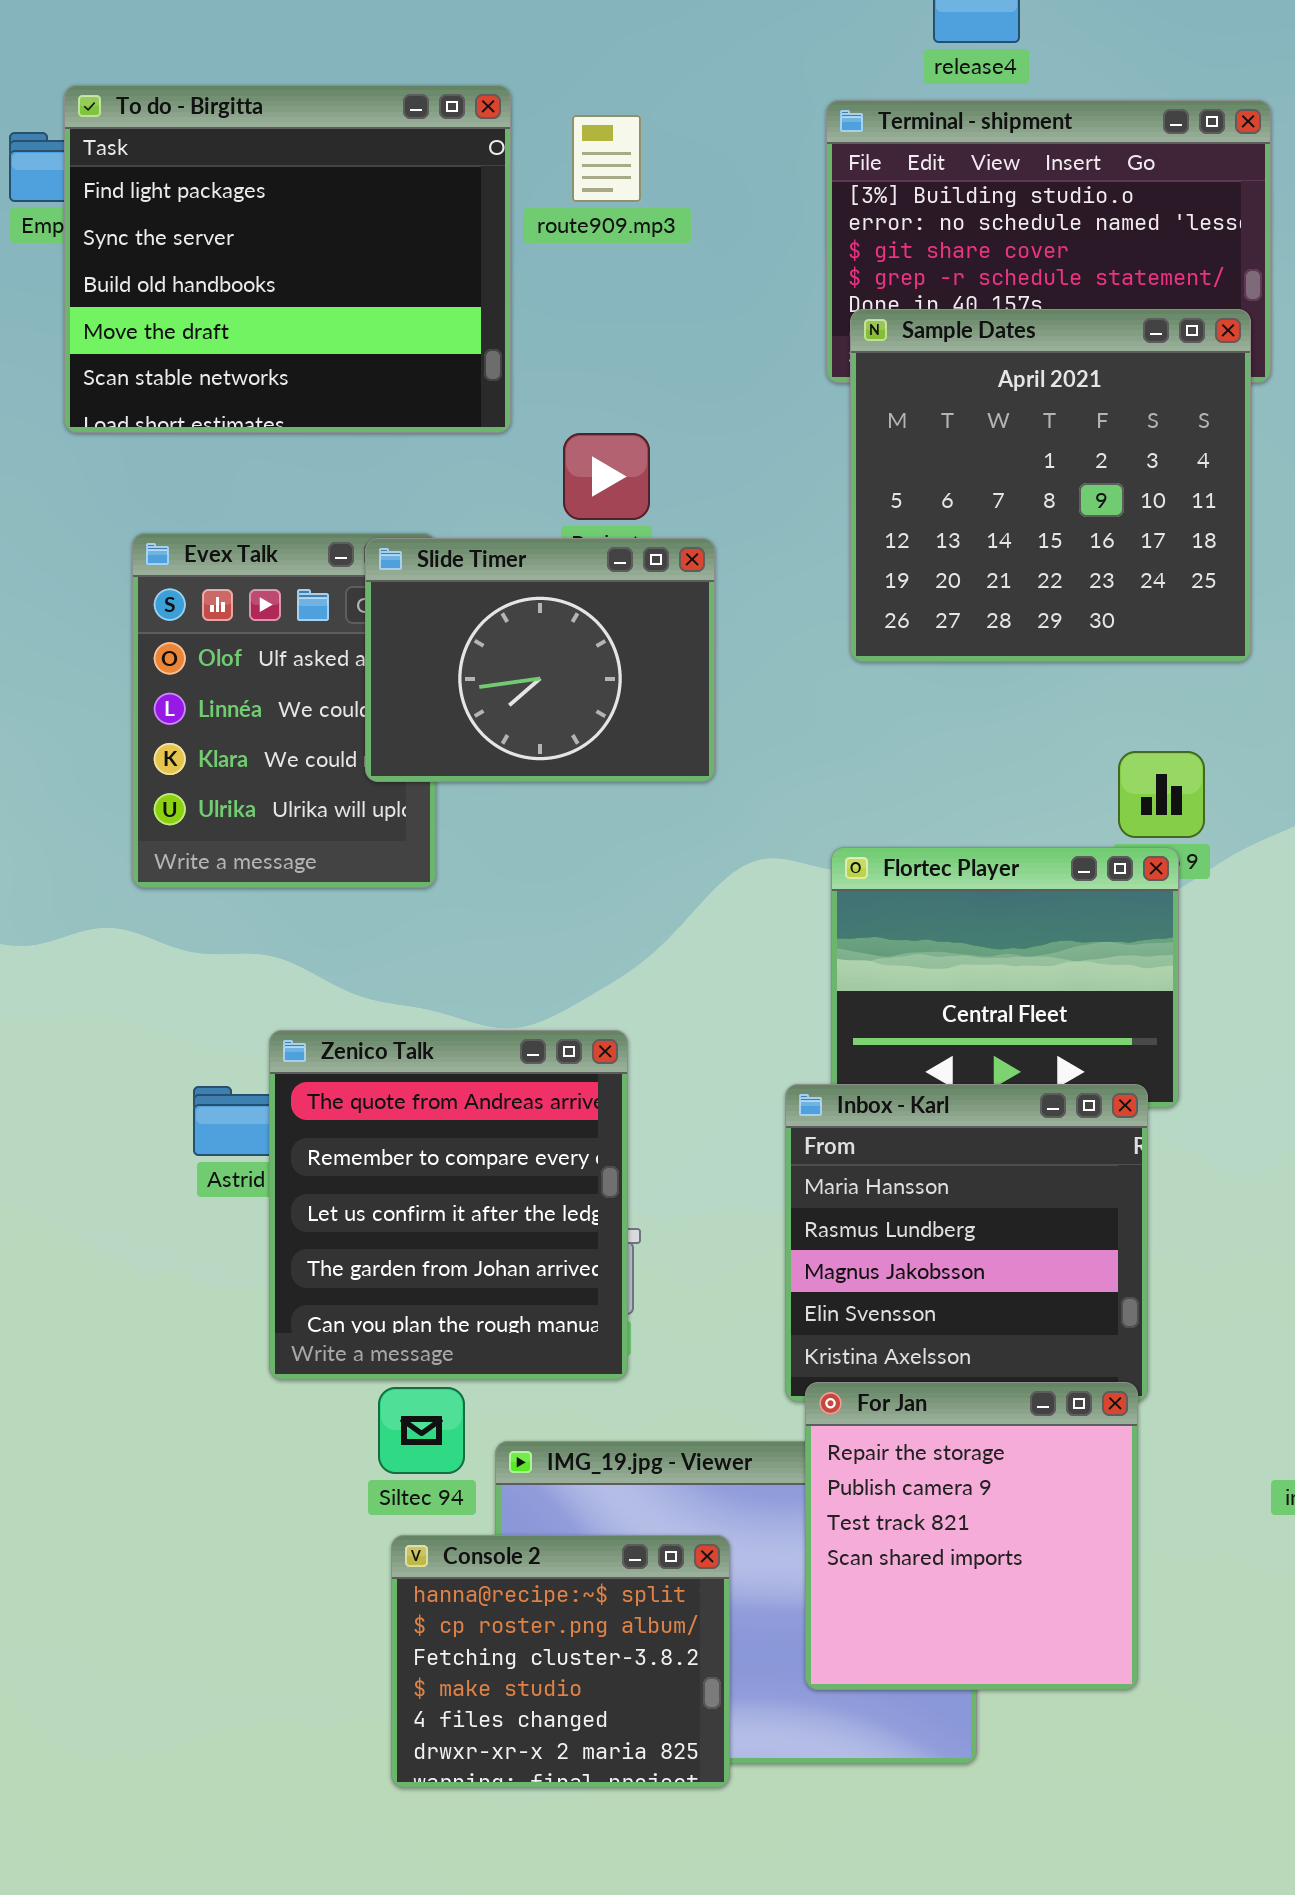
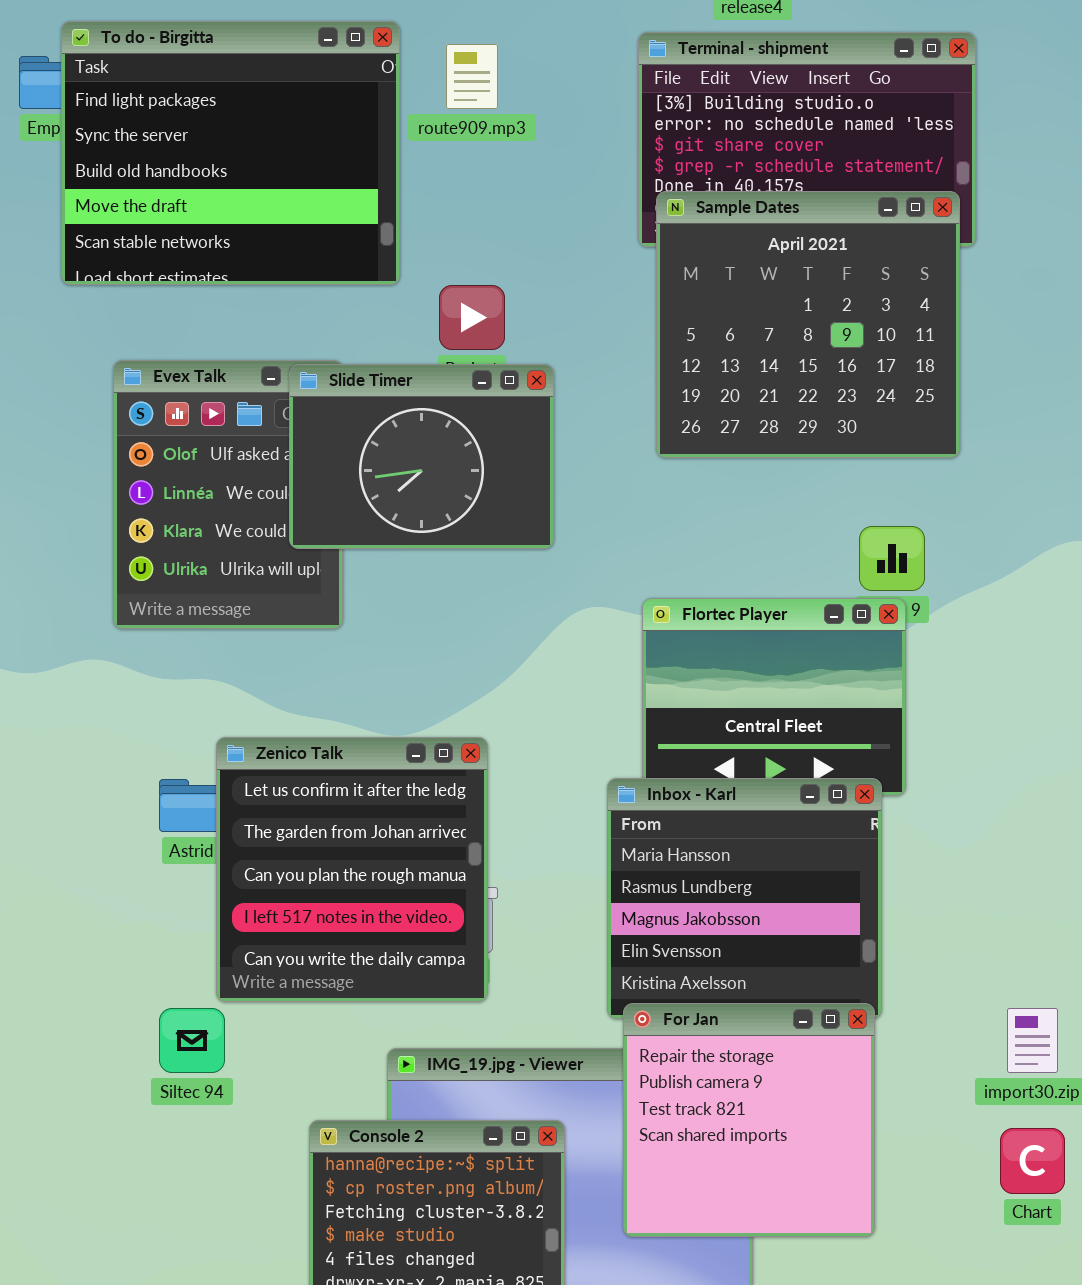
Zenico Talk: [269,1030,628,1380] -> [216,737,488,1002], scrolled down 2 rows
Siltec 94: [378,1387,465,1474] -> [159,1008,225,1073], moved

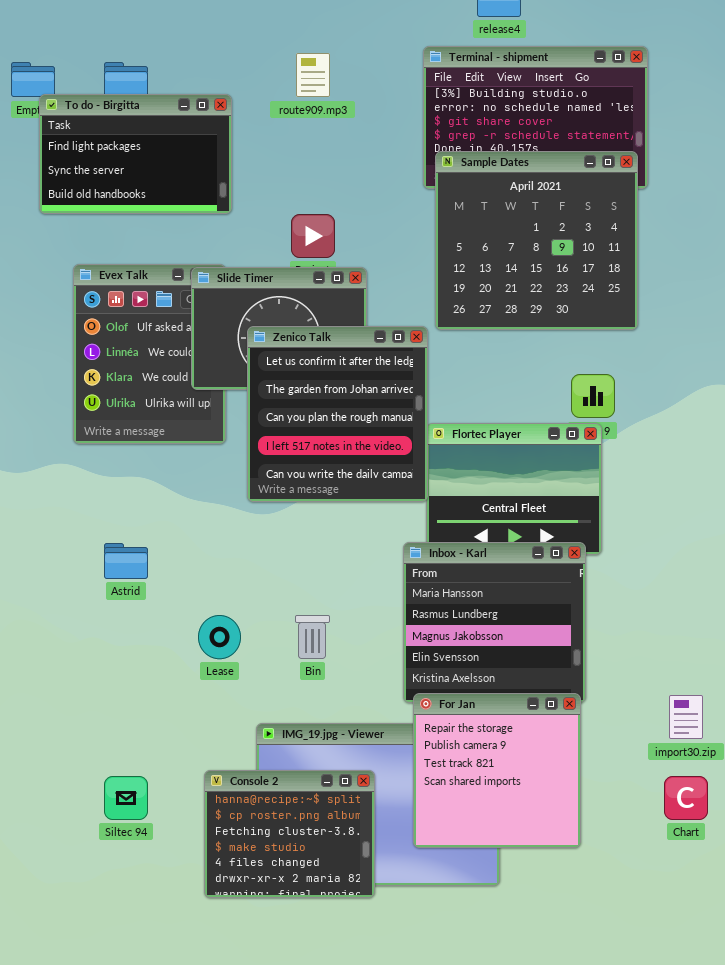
To do - Birgitta: [61,21,400,285] -> [39,94,232,214], resized
Zenico Talk: [216,737,488,1002] -> [247,326,428,502], moved
Siltec 94: [159,1008,225,1073] -> [104,776,148,820], moved

